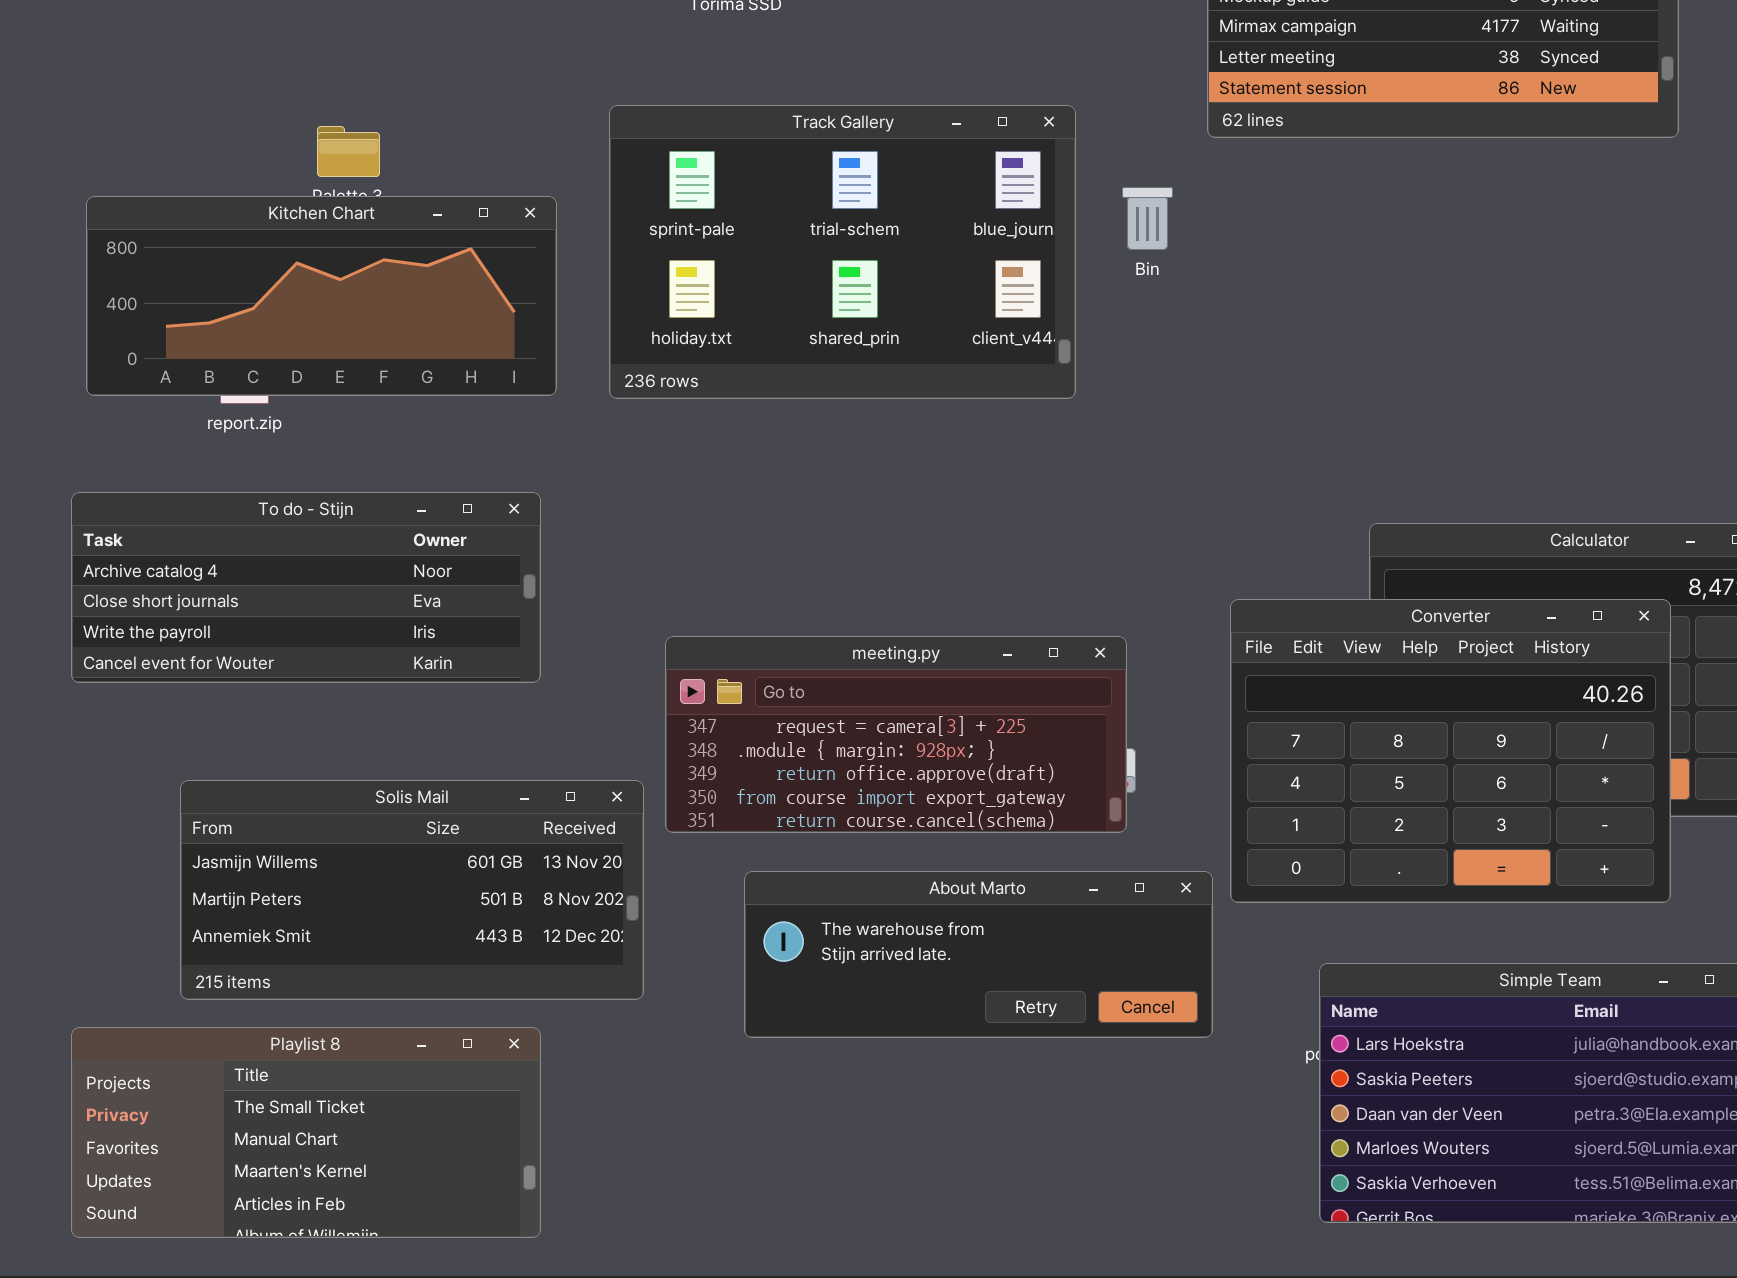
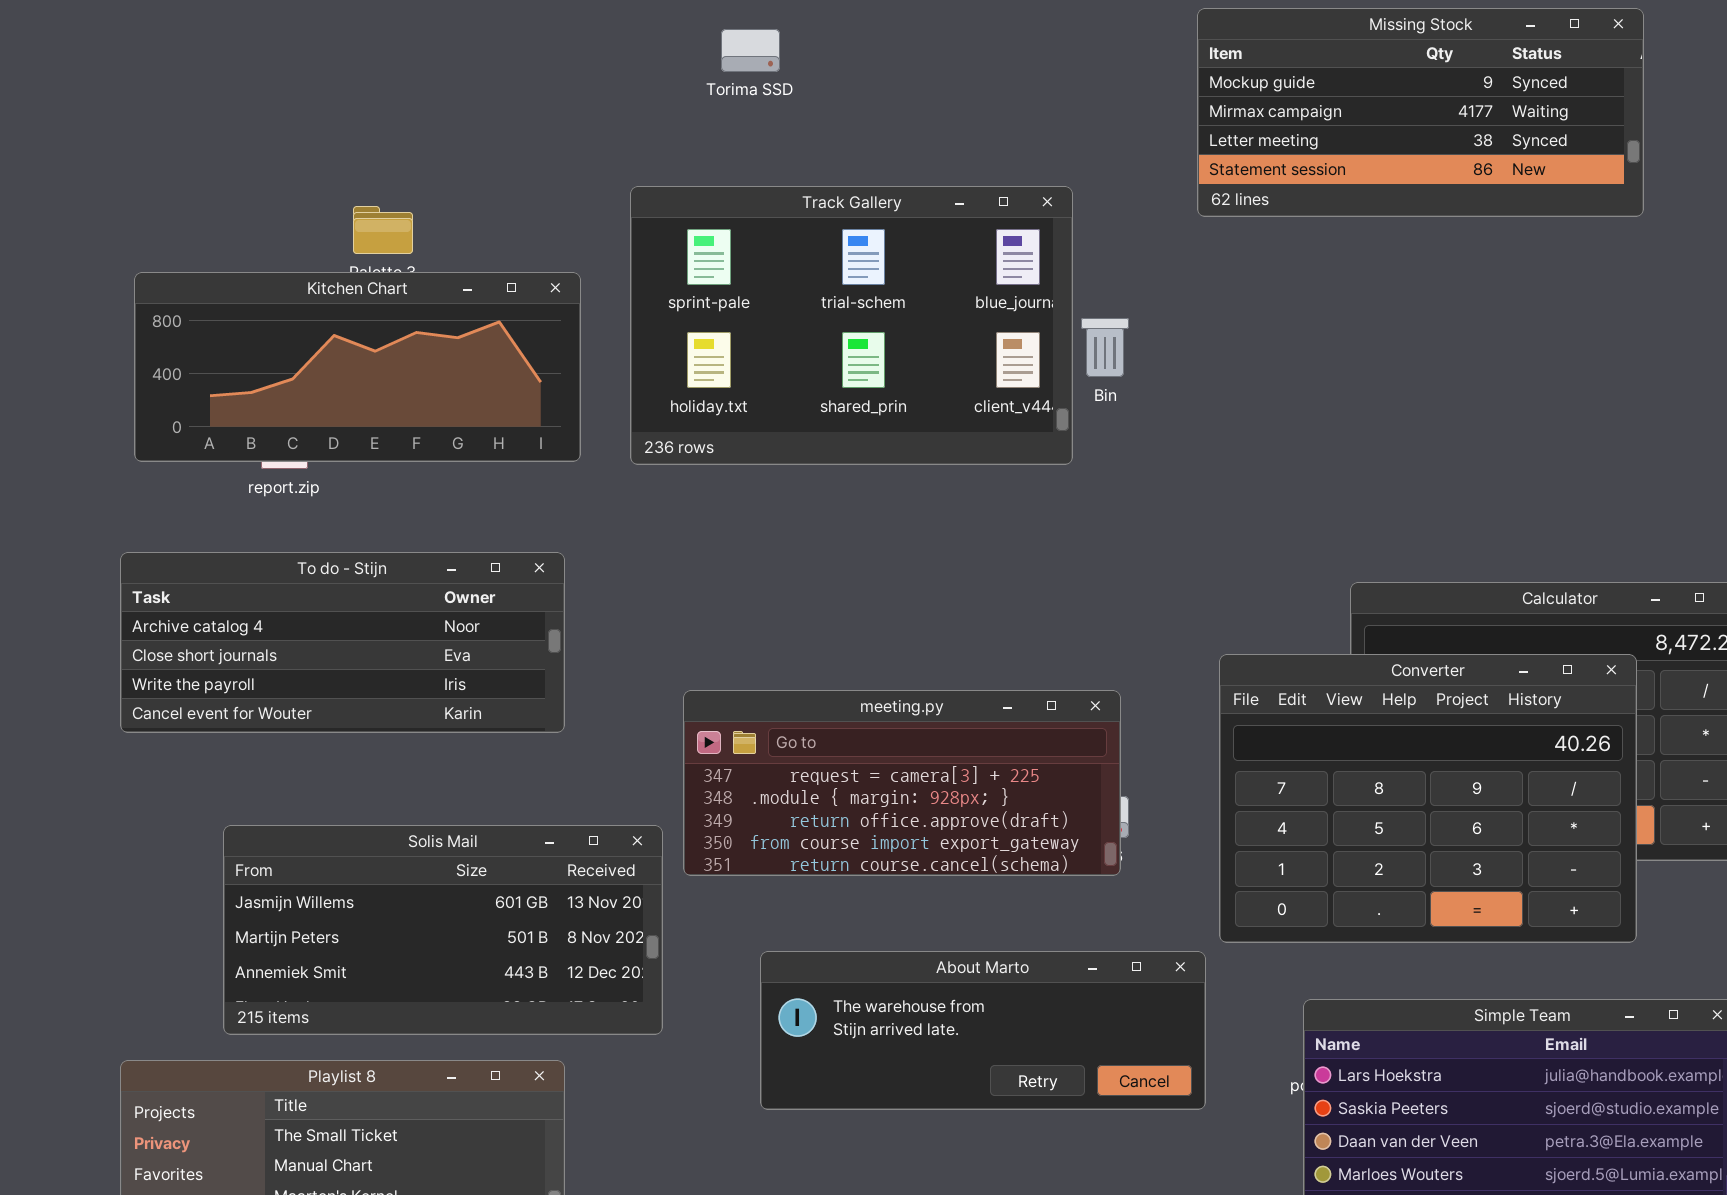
Bin: [1122,187,1173,250] -> [1081,318,1129,377], moved
About Marto: [744,871,1213,1038] -> [760,951,1206,1110], moved

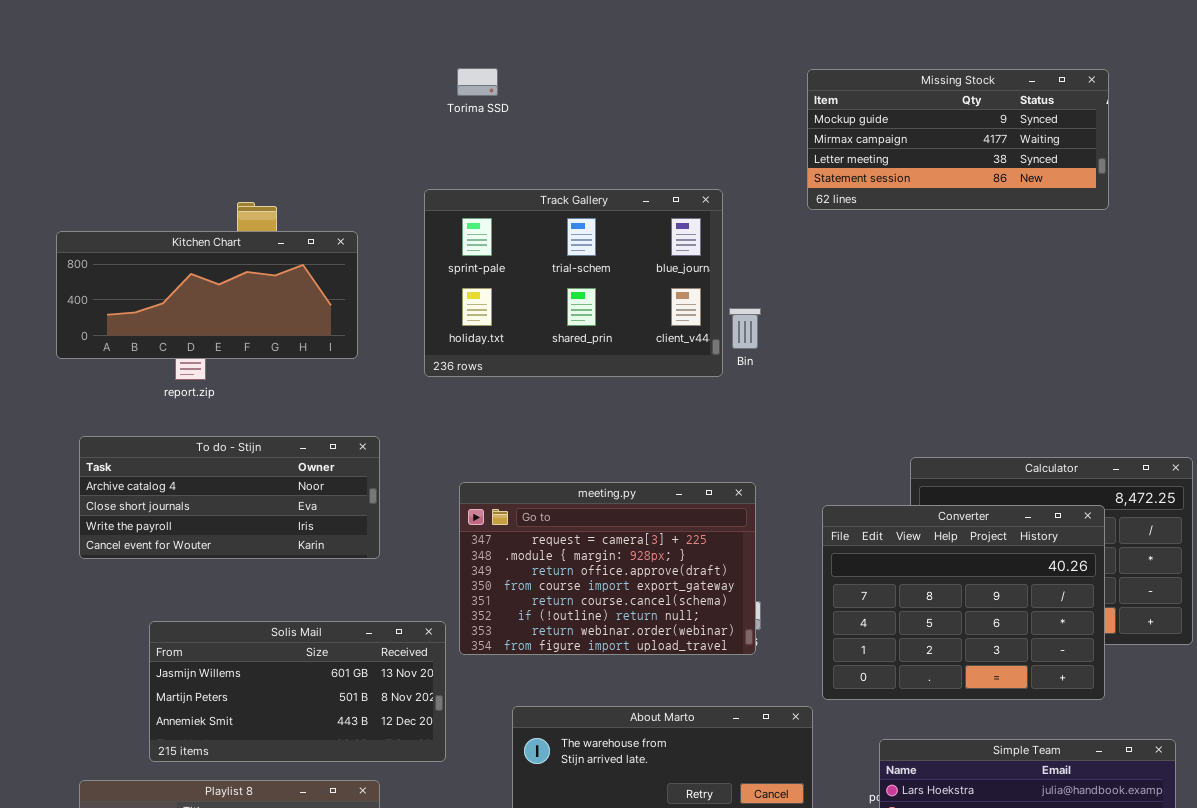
Torima SSD: [721,29,780,72] -> [457,68,498,96], moved
Kitchen Chart: [134,272,581,462] -> [56,231,358,359], moved
Bin: [1081,318,1129,377] -> [729,308,761,349], moved
meeting.py: [683,690,1121,876] -> [459,482,756,655], resized

